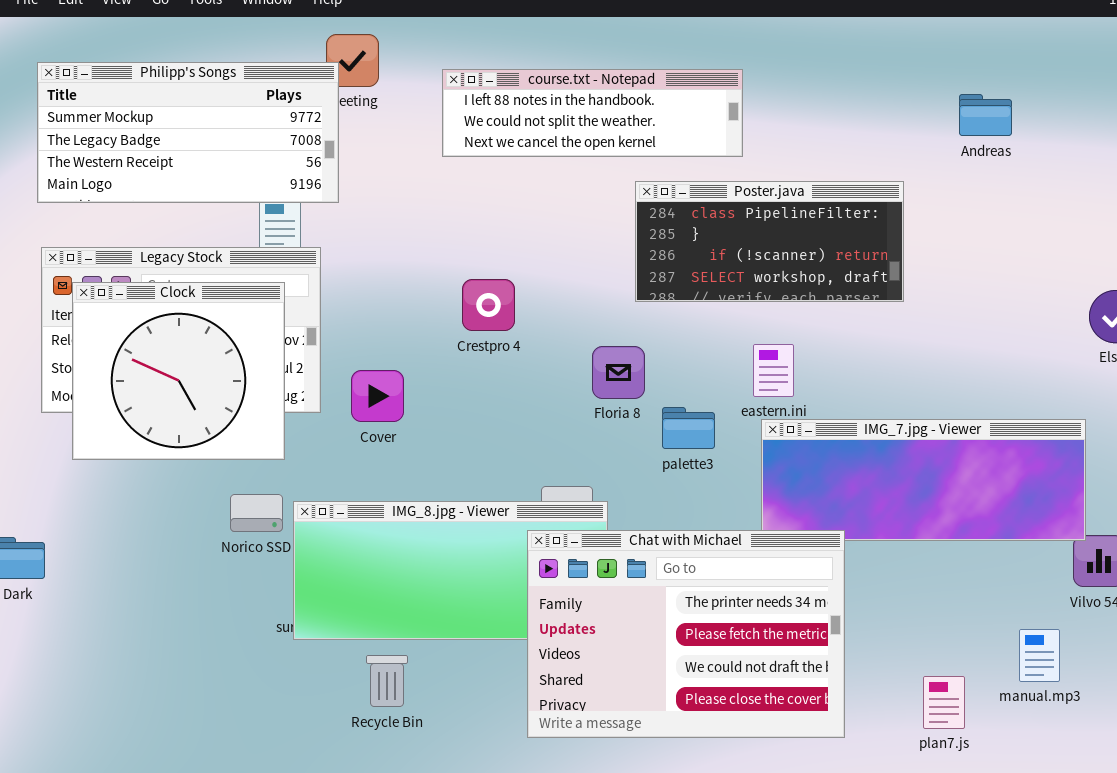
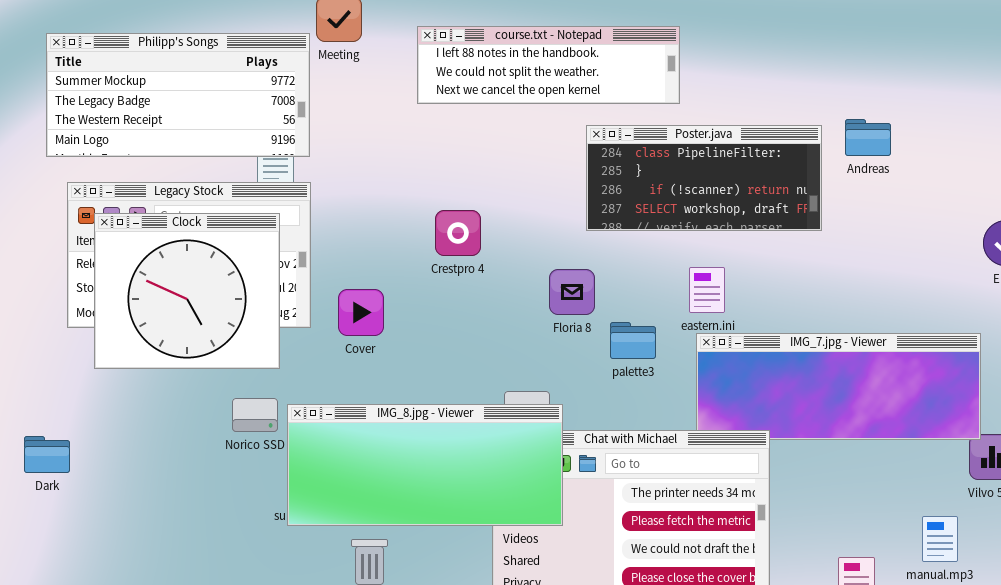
Philipp's Songs: [37,62,339,203] -> [46,33,310,157], moved
Andreas: [959,94,1012,136] -> [845,119,891,156], moved
IMG_8.jpg - Viewer: [293,501,608,640] -> [287,404,563,526], raised

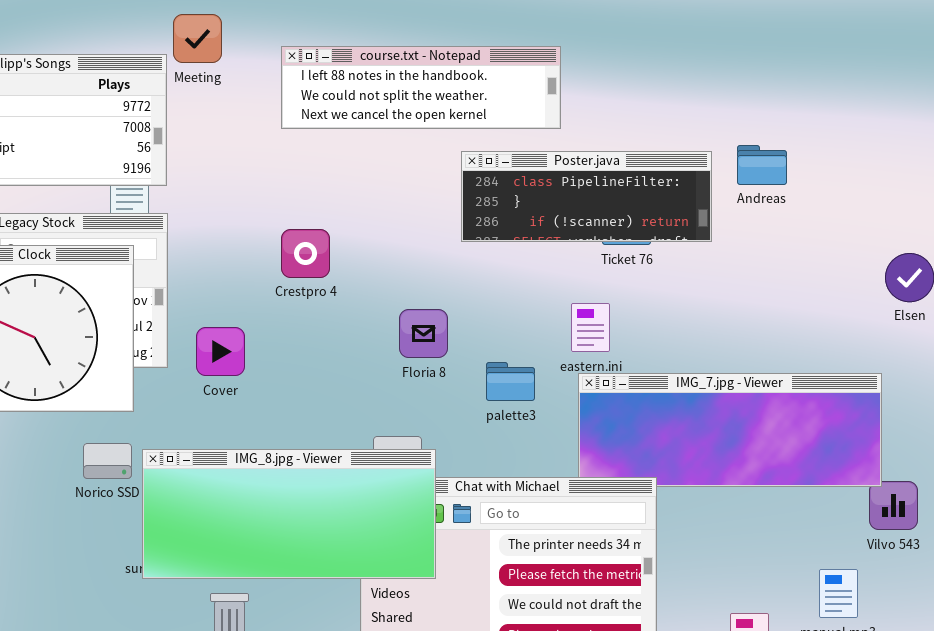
Poster.java: [586,125,822,231] -> [461,151,712,242], resized
Crestpro 4: [435,210,481,256] -> [281,229,330,278], moved
Floria 8: [549,269,595,315] -> [399,309,448,358], moved

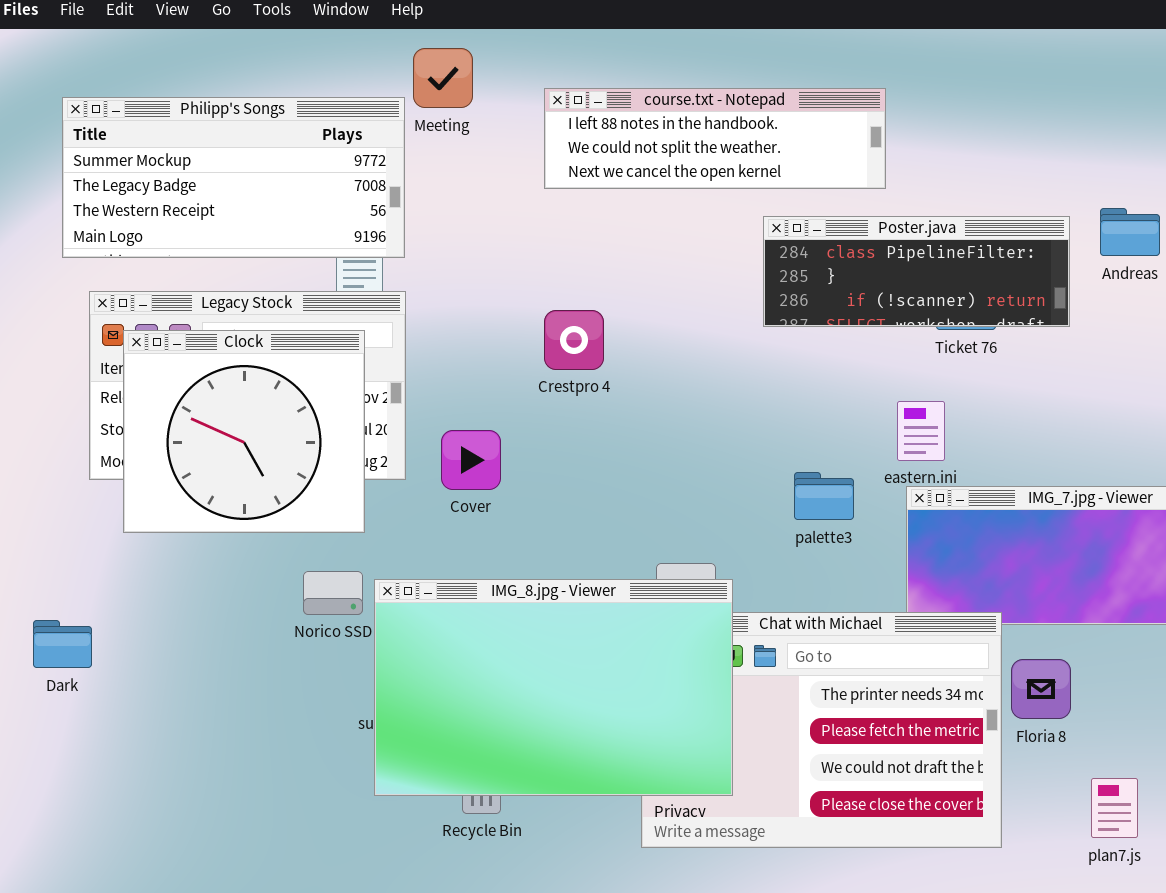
Floria 8: [399,309,448,358] -> [1011,659,1071,719], moved
IMG_8.jpg - Viewer: [142,449,436,579] -> [374,579,733,796], resized

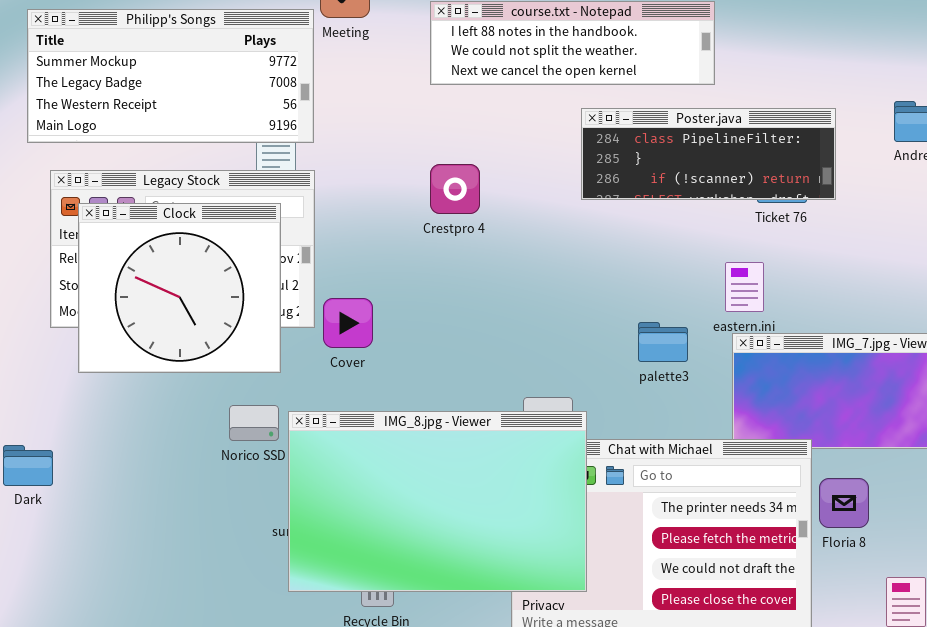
Poster.java: [763,216,1070,327] -> [581,108,836,200], moved
Crestpro 4: [544,310,604,370] -> [430,164,480,214], moved
Cover: [441,430,501,490] -> [323,298,373,348], moved

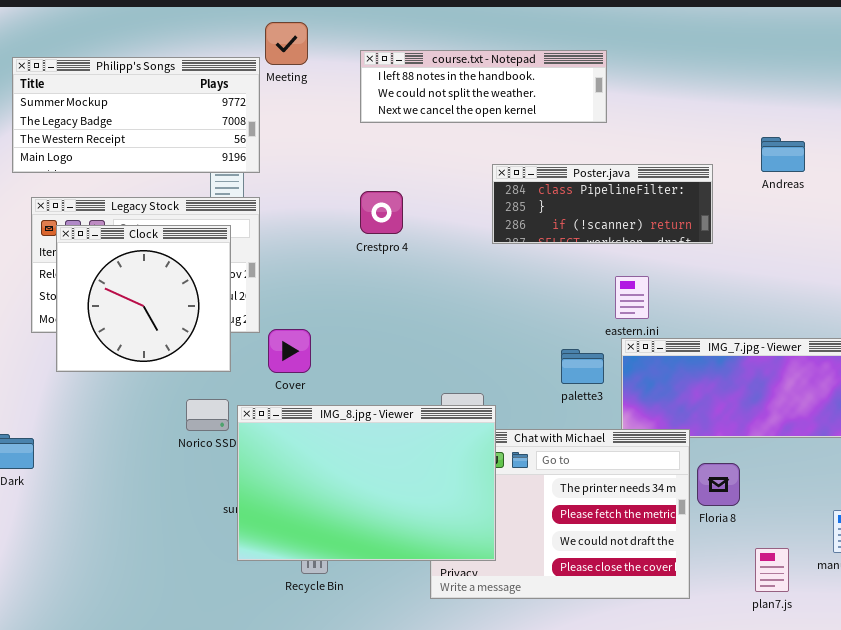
Poster.java: [581,108,836,200] -> [492,164,713,244], moved
Cover: [323,298,373,348] -> [268,329,311,373], moved
palette3: [638,322,688,362] -> [561,349,604,384], moved

